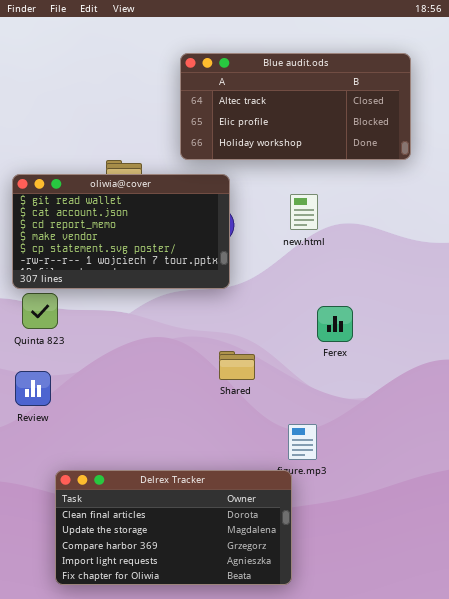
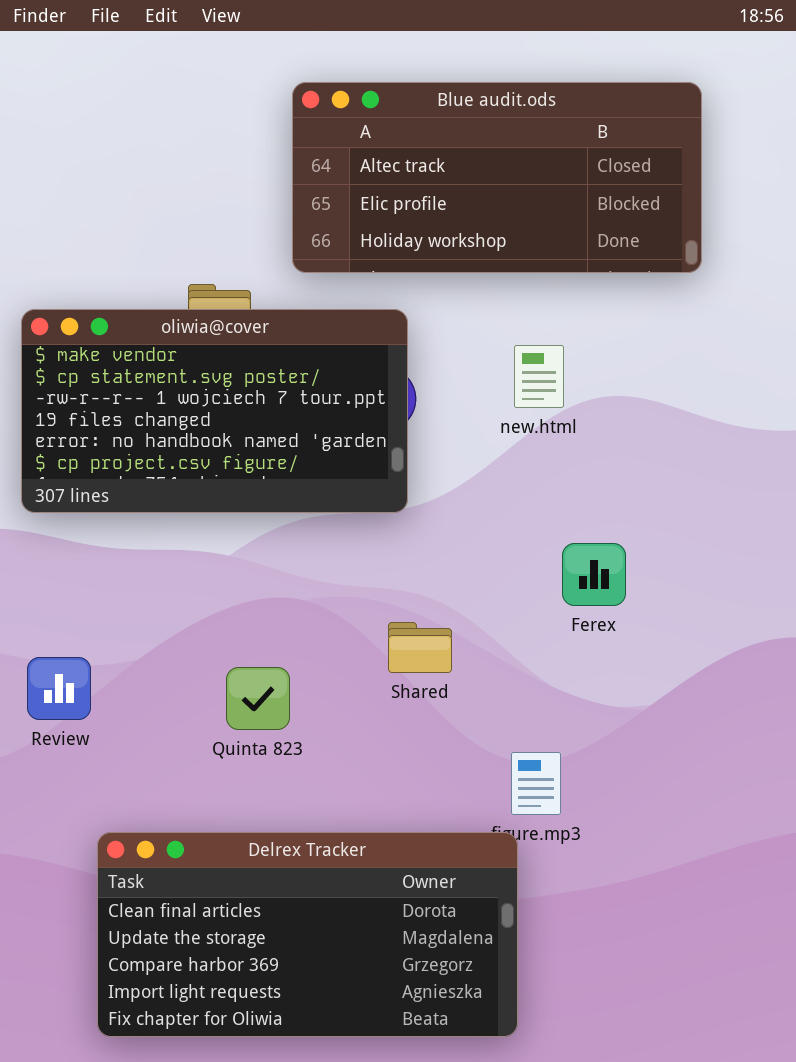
Blue audit.ods: [180,53,411,160] -> [292,82,702,273], moved
oliwia@cover: [12,174,230,289] -> [21,309,408,513], scrolled down 3 rows
Quinta 823: [22,293,58,329] -> [226,667,290,730], moved

